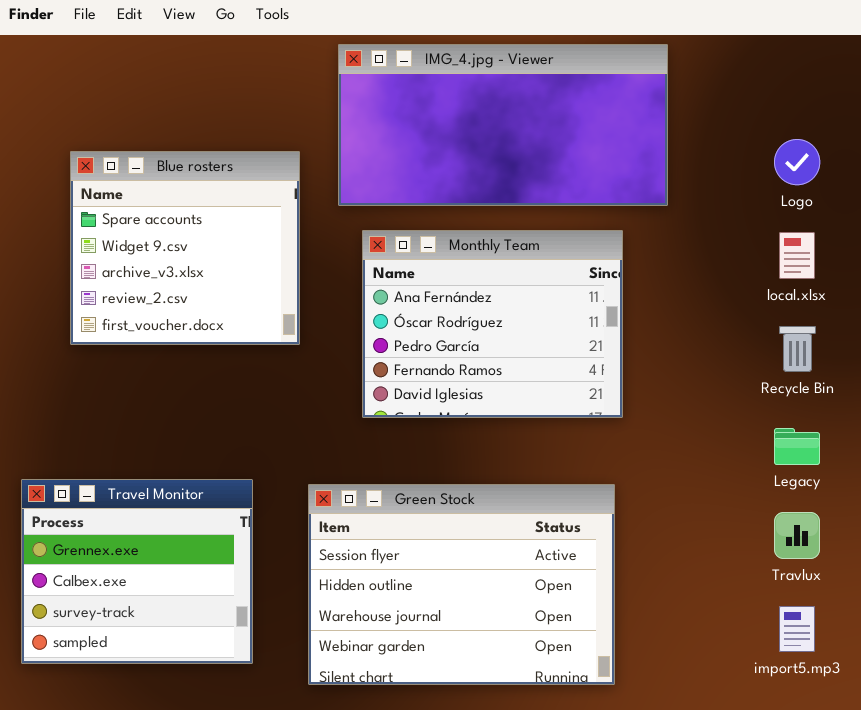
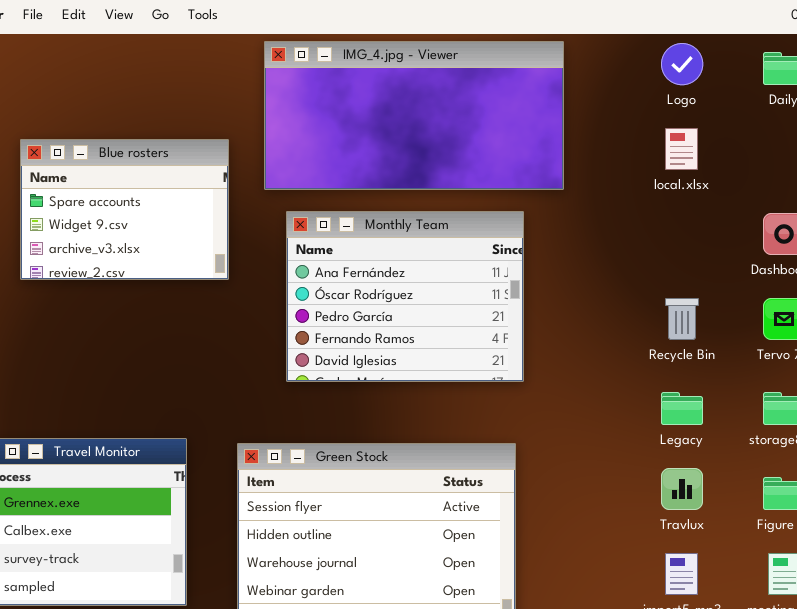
Logo: [774,139,820,185] -> [661,43,703,85], moved
Blue rosters: [70,151,300,345] -> [20,139,229,280], resized
local.xlsx: [779,232,815,279] -> [665,128,698,170], moved

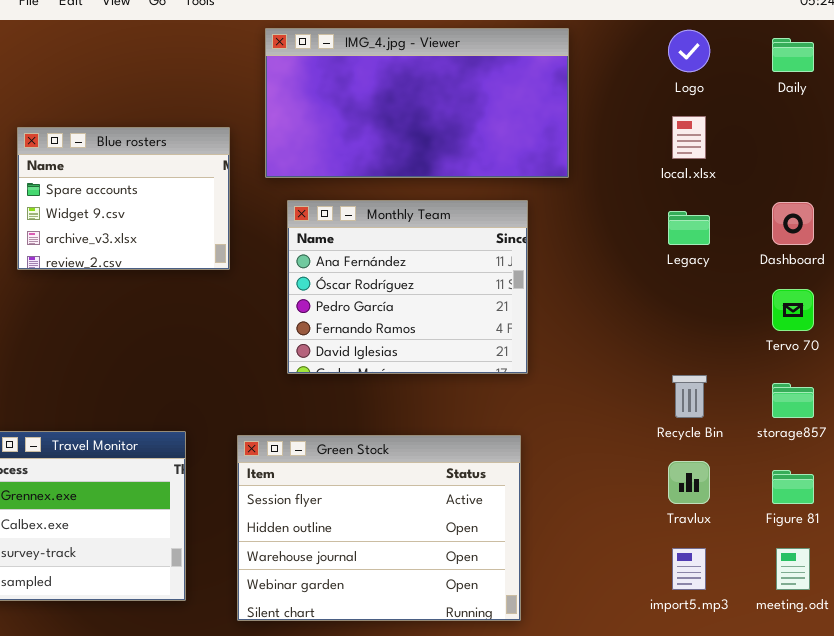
Recycle Bin: [665,298,699,340] -> [672,375,707,418], moved
Legacy: [661,392,703,425] -> [668,211,710,245], moved

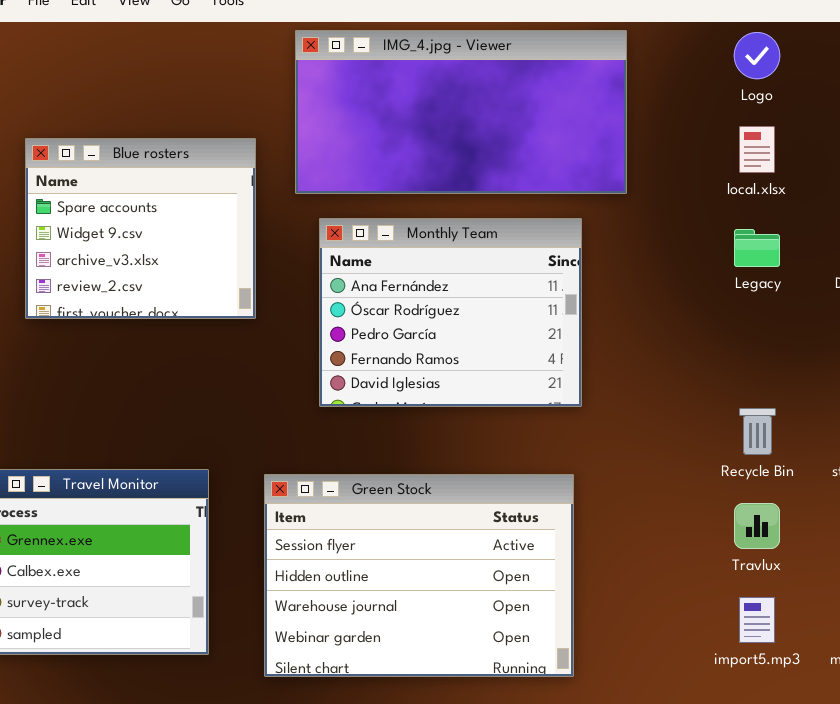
Blue rosters: [17,127,230,270] -> [25,138,256,319], resized

